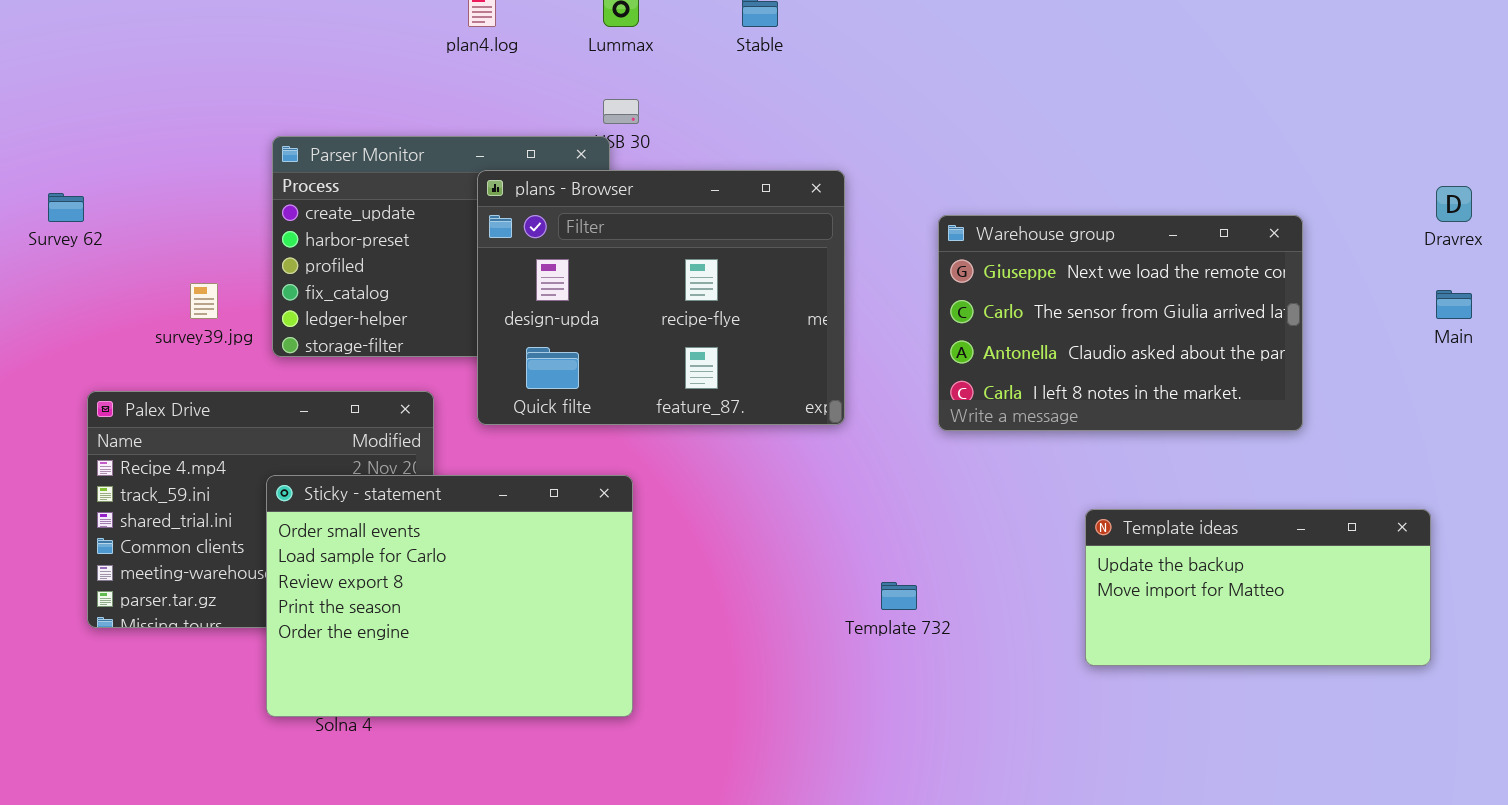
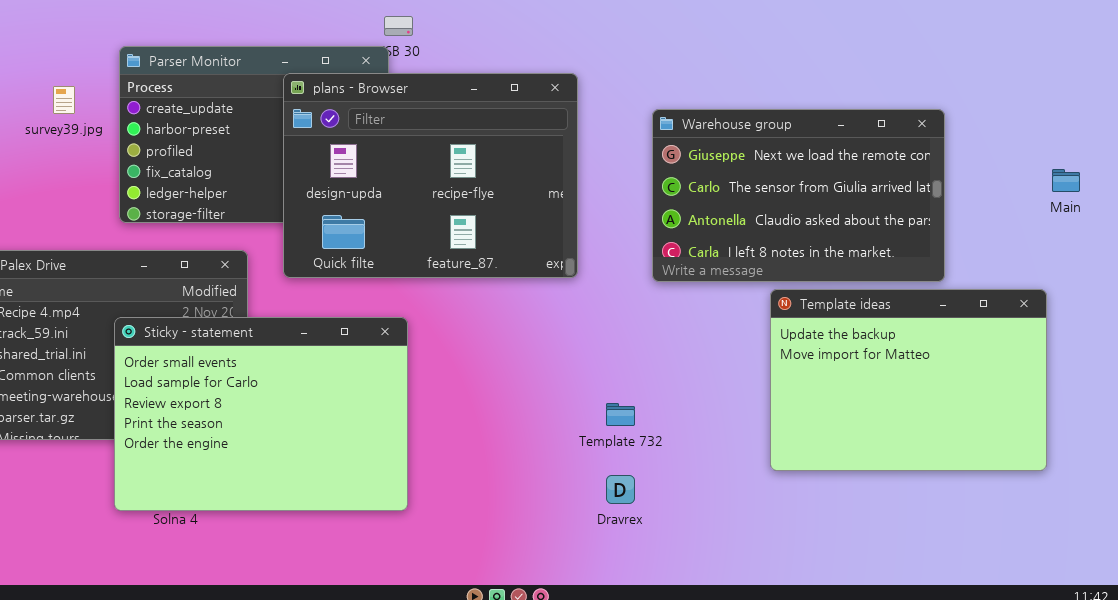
Dravrex: [1436,186,1472,222] -> [606,475,635,504], moved
survey39.jpg: [190,283,218,319] -> [53,86,75,114], moved
Template ideas: [1085,509,1431,666] -> [770,289,1047,471], resized

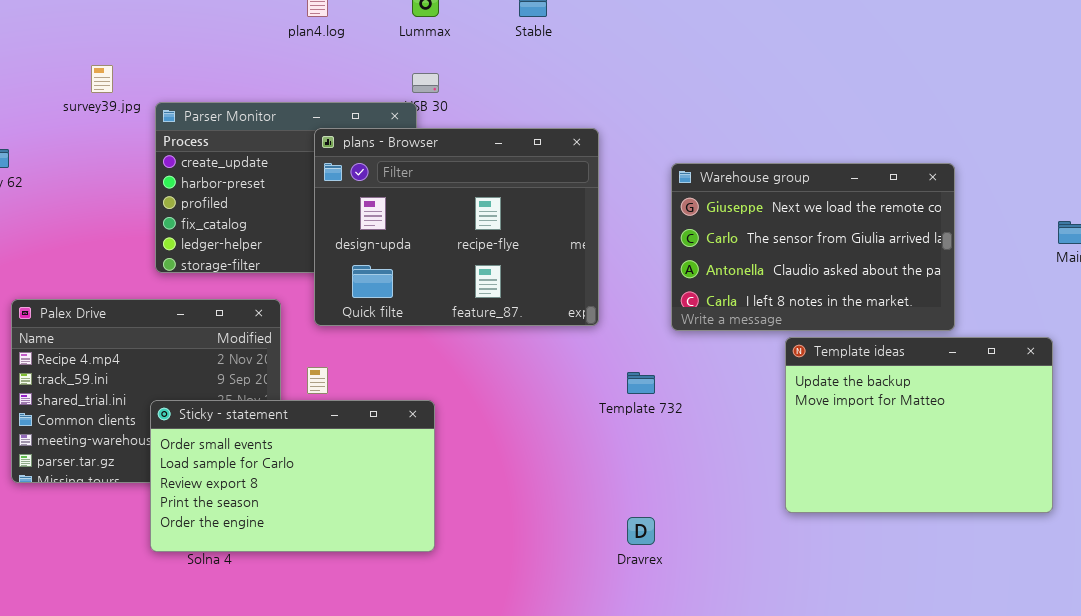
survey39.jpg: [53,86,75,114] -> [91,65,113,93], moved
Sticky - statement: [114,317,408,511] -> [150,400,435,552], resized
Template 732: [606,403,635,426] -> [627,372,655,394], moved

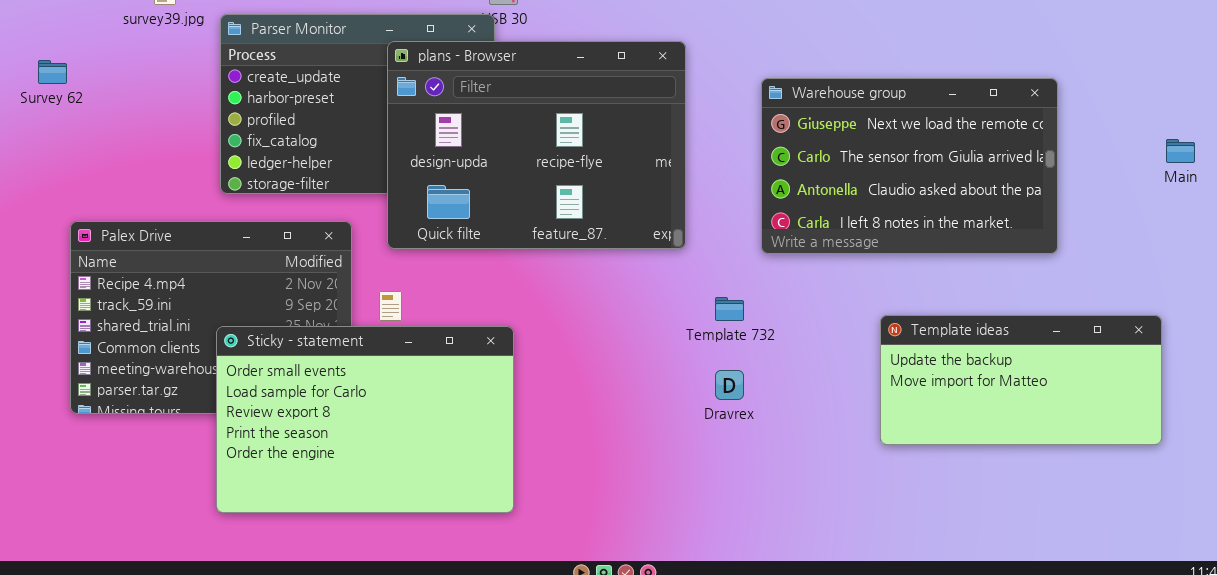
Template ideas: [785,337,1053,513] -> [880,315,1162,445], resized
Sticky - statement: [150,400,435,552] -> [216,326,514,513], resized
Dravrex: [627,517,655,545] -> [715,370,744,400], moved

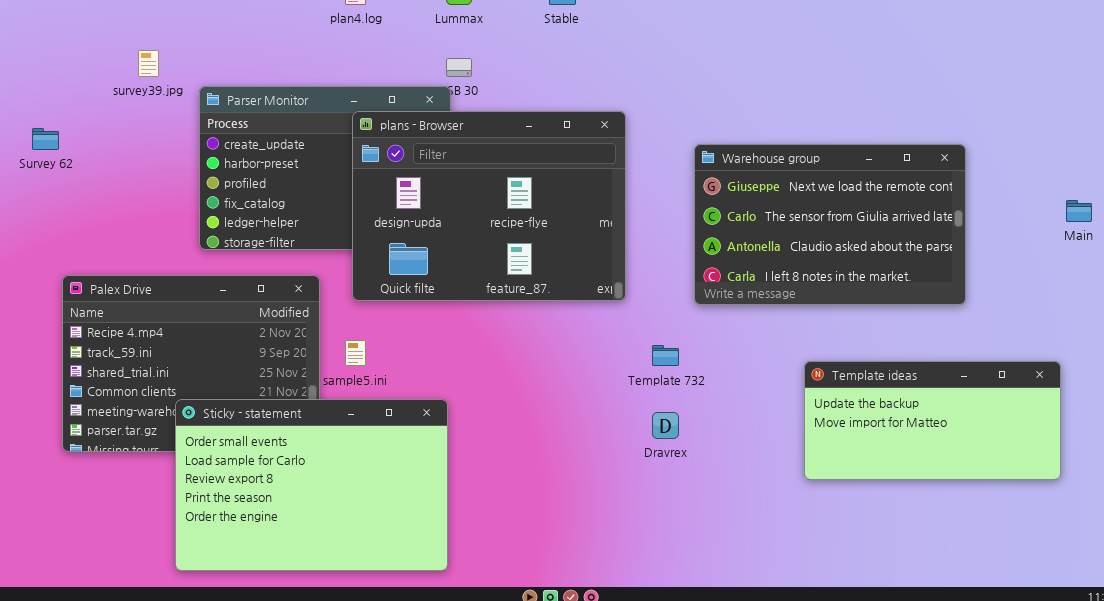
Sticky - statement: [216,326,514,513] -> [175,399,448,571], moved

